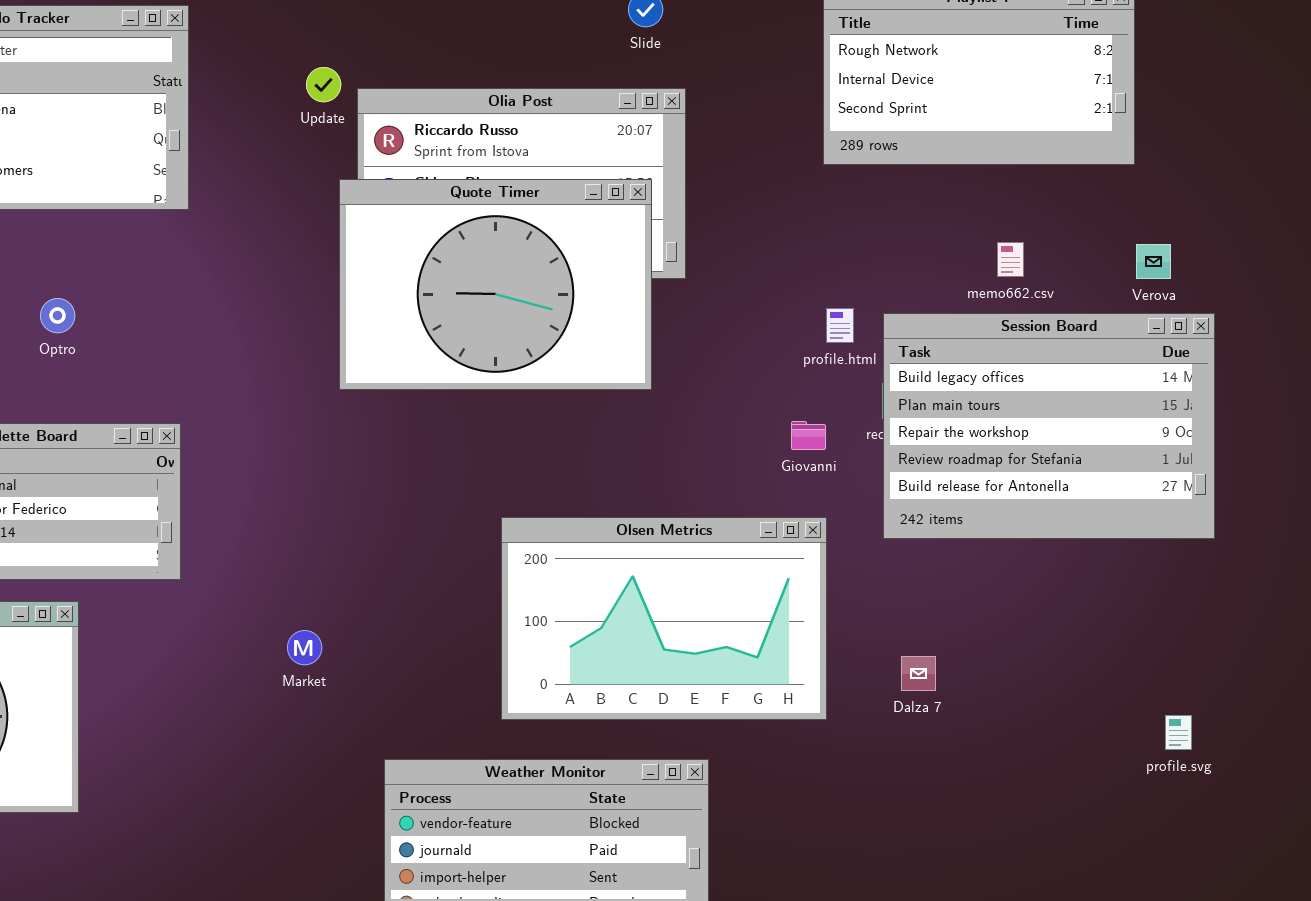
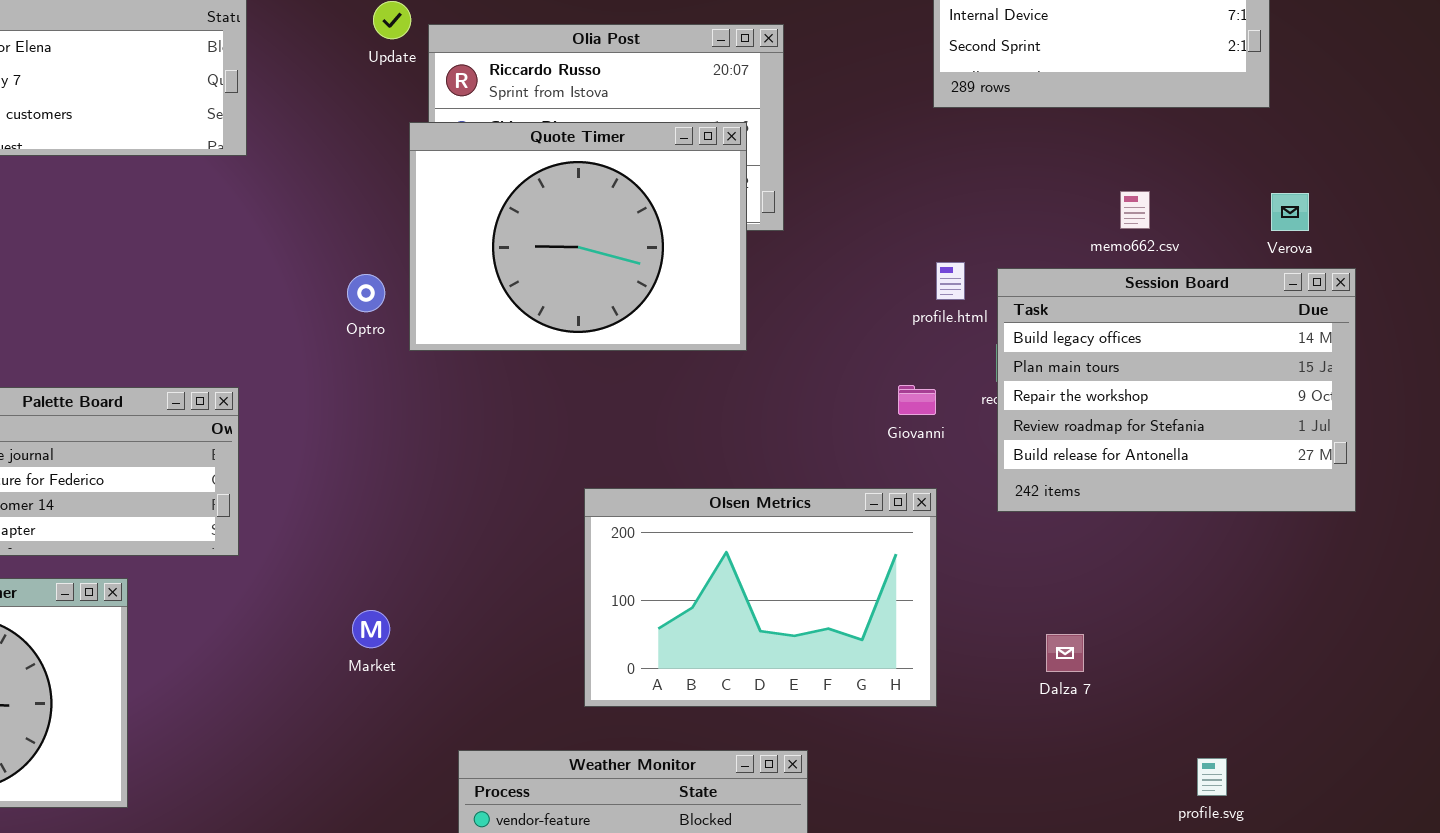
Optro: [40,298,75,333] -> [347,274,385,312], moved
Dalza 7: [901,656,936,691] -> [1046,634,1084,672], moved
profile.svg: [1165,715,1192,750] -> [1197,758,1227,796], moved

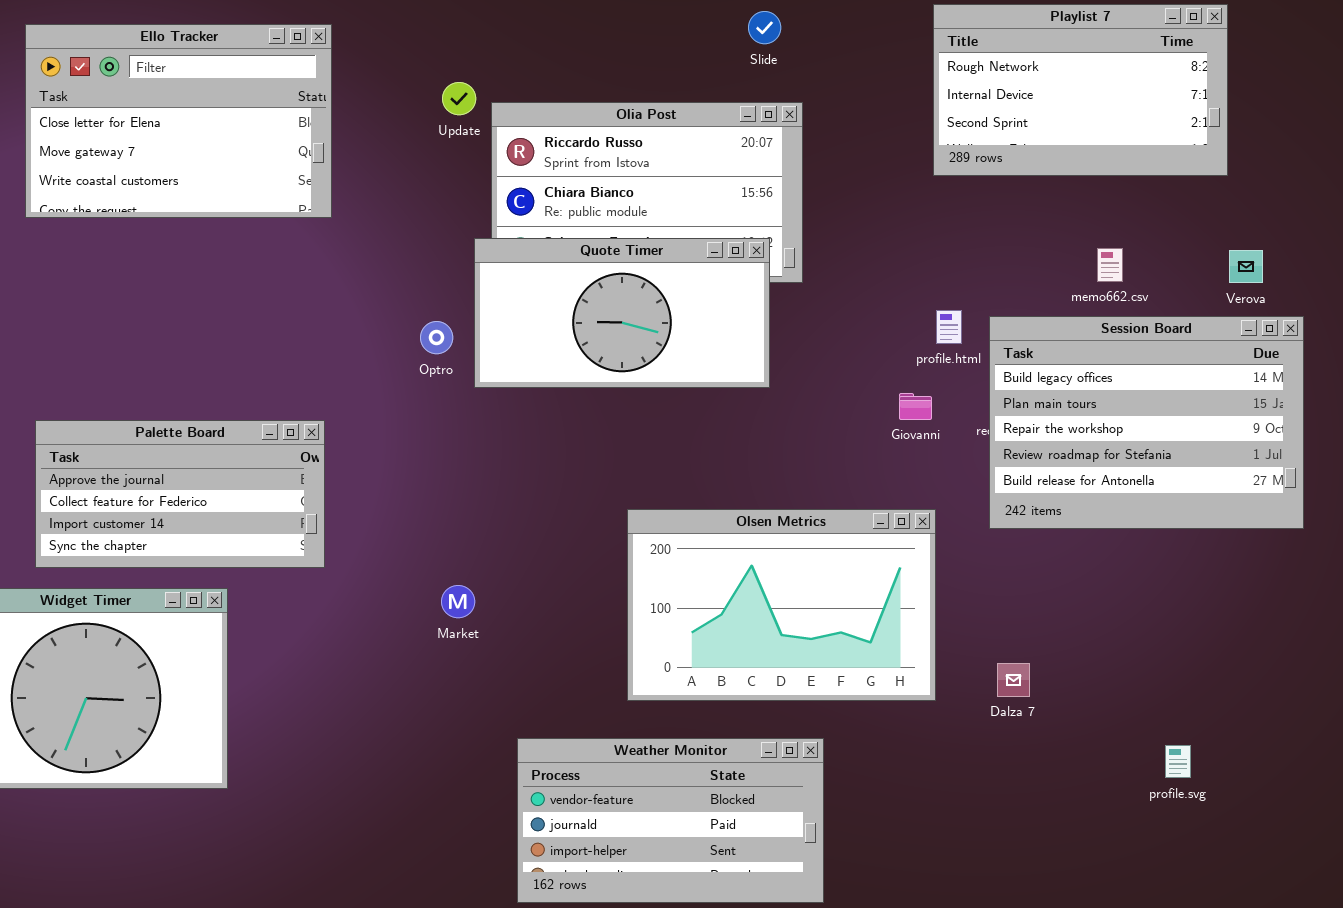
Quote Timer: [409,122,747,351] -> [474,238,770,388], resized
Giovanni: [898,385,936,415] -> [899,393,932,420], moved
Market: [352,610,390,648] -> [441,585,475,618], moved
Dalza 7: [1046,634,1084,672] -> [997,663,1030,697], moved

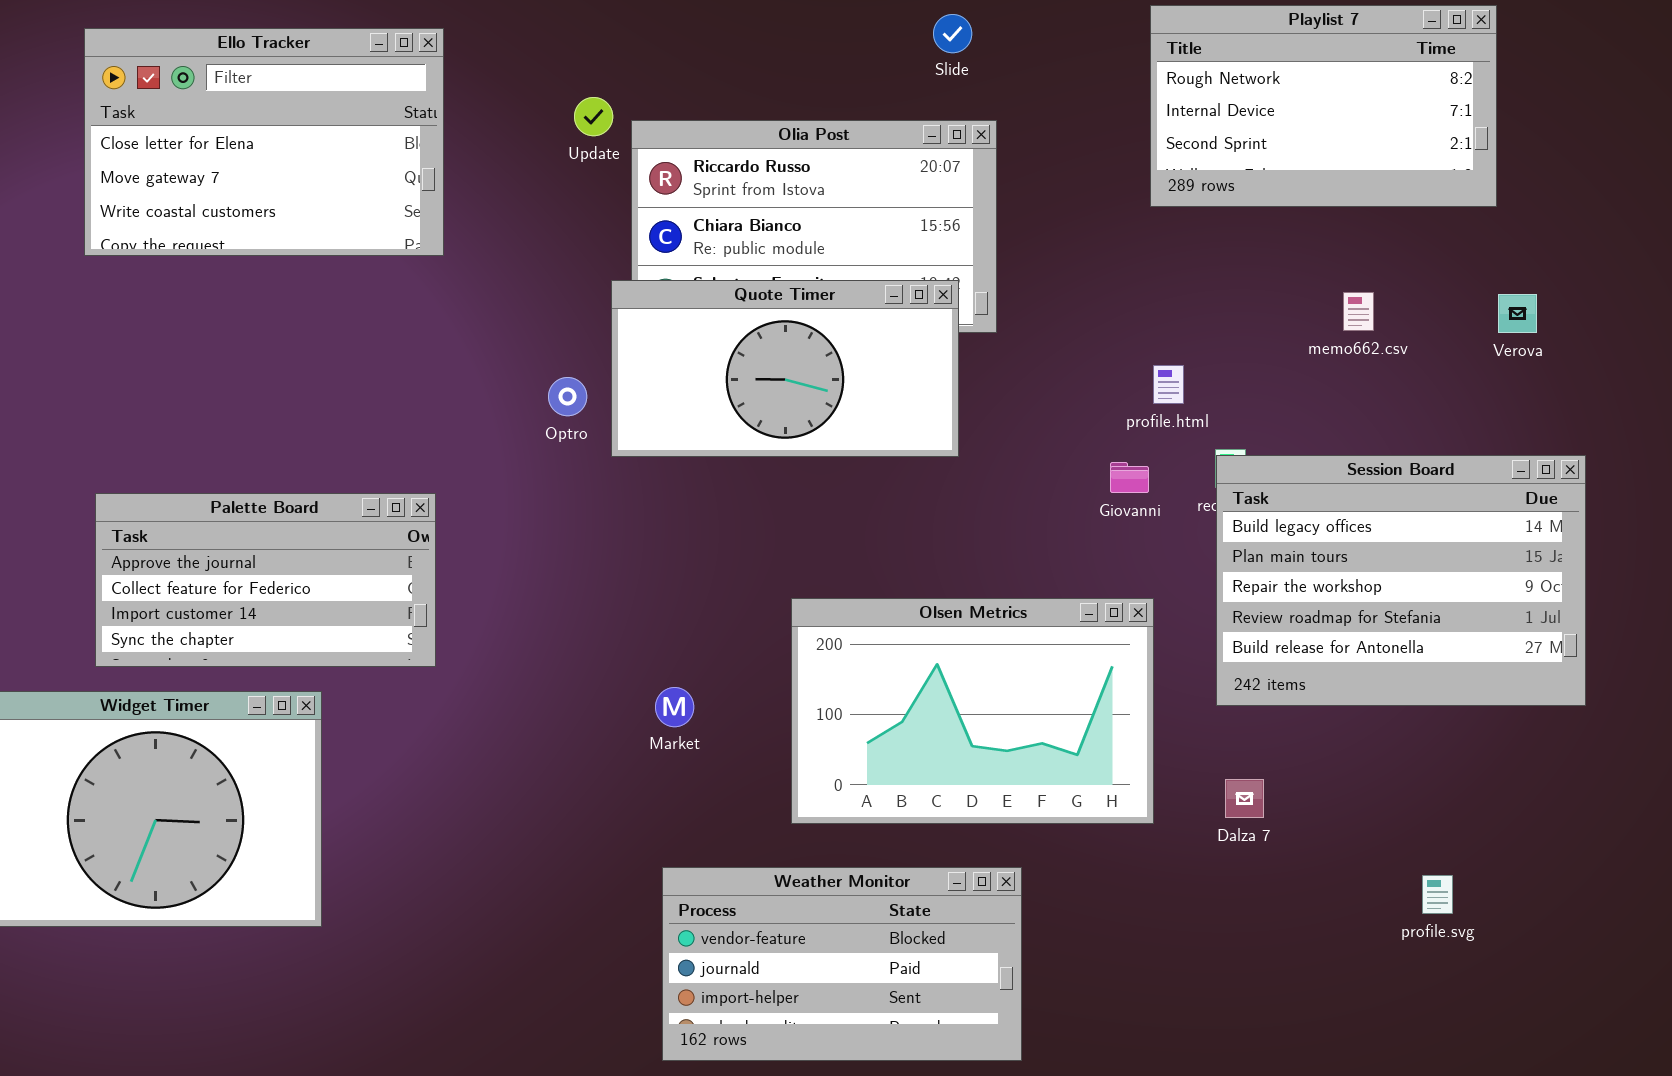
Session Board: [989,316,1304,529] -> [1216,455,1586,706], moved
Market: [441,585,475,618] -> [655,687,694,727], moved

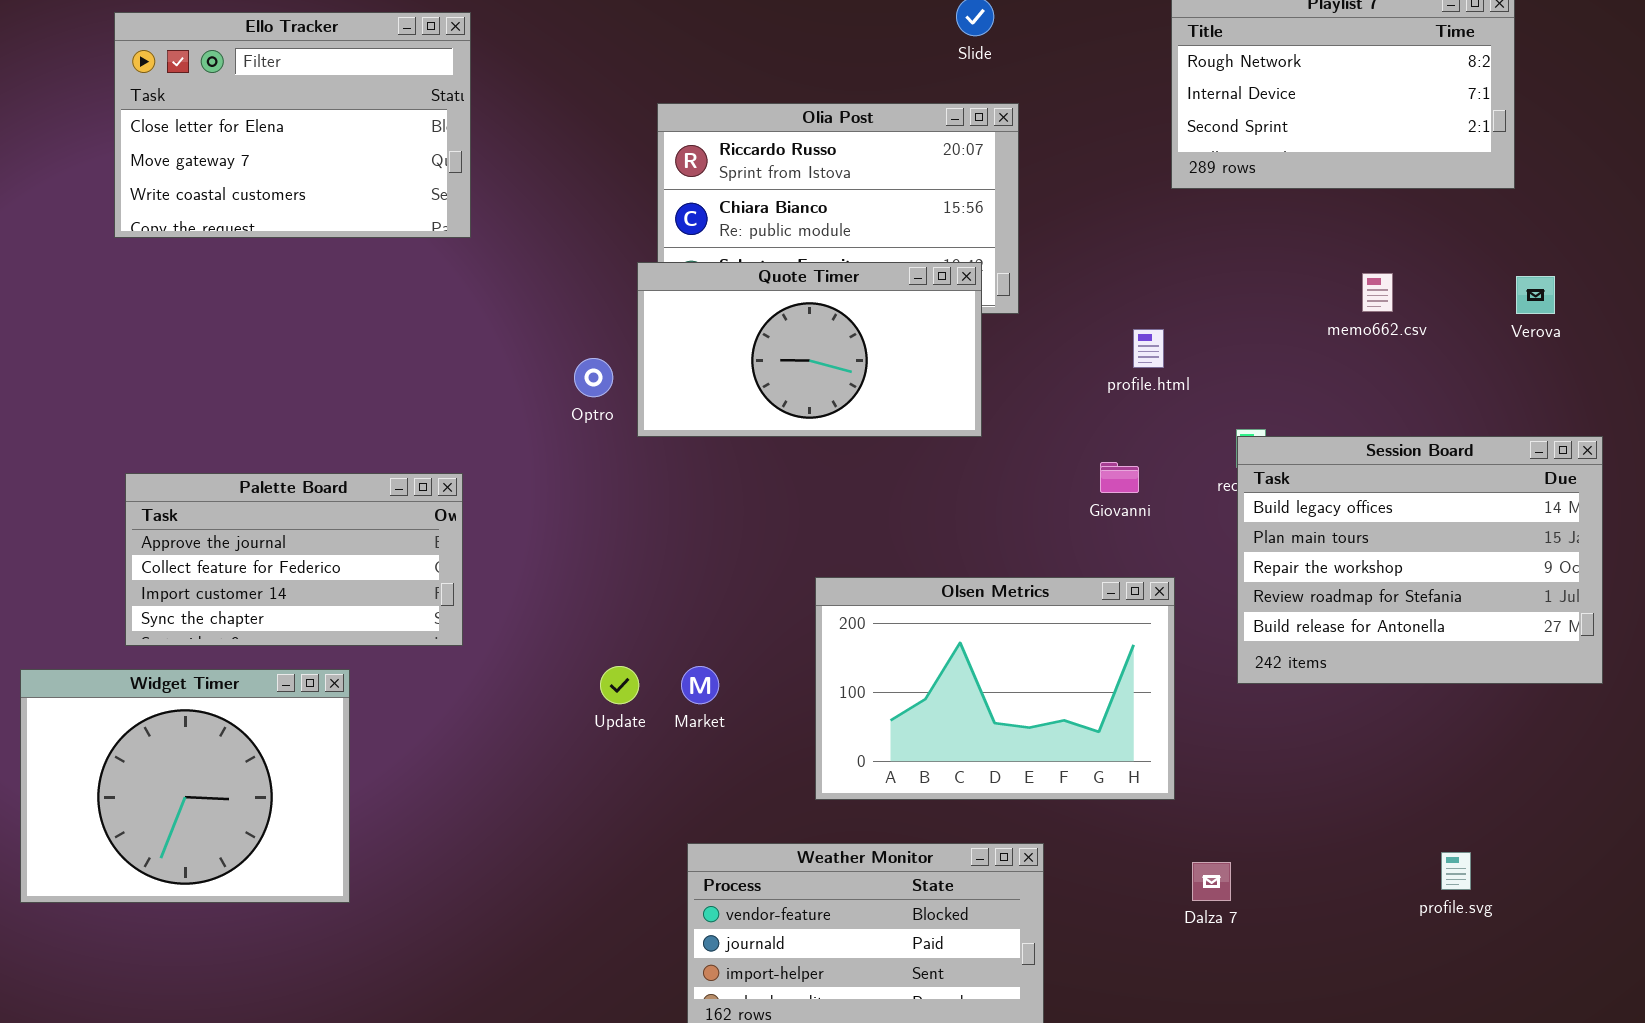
Update: [574,97,613,136] -> [600,666,639,704], moved
profile.html: [1153,365,1184,404] -> [1133,329,1164,368], moved
Giovanni: [1110,462,1149,493] -> [1100,462,1139,493], moved
Dalza 7: [1225,779,1264,818] -> [1192,862,1231,901], moved

